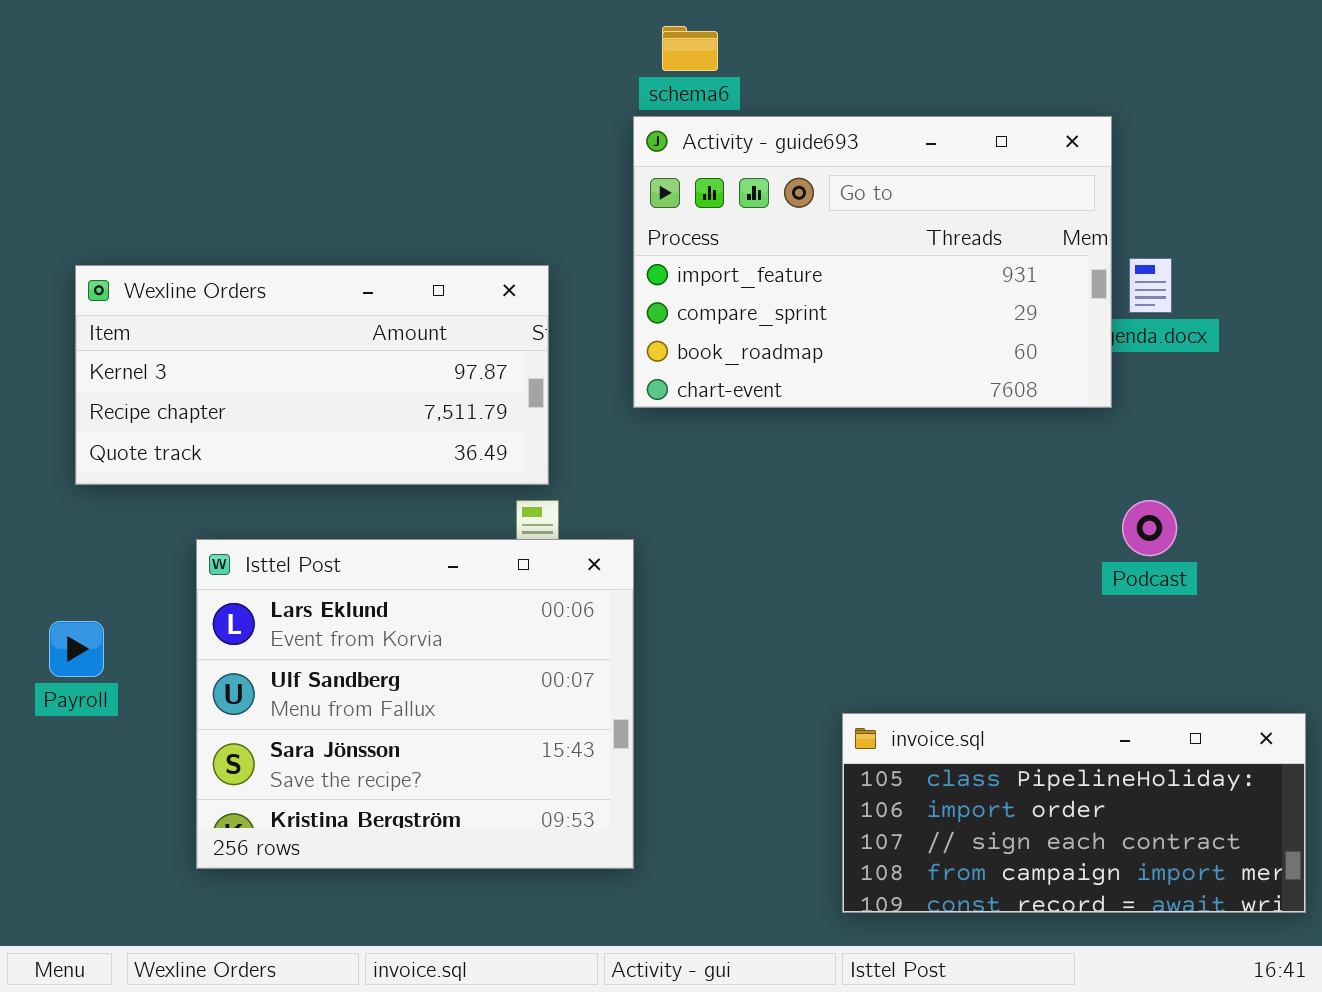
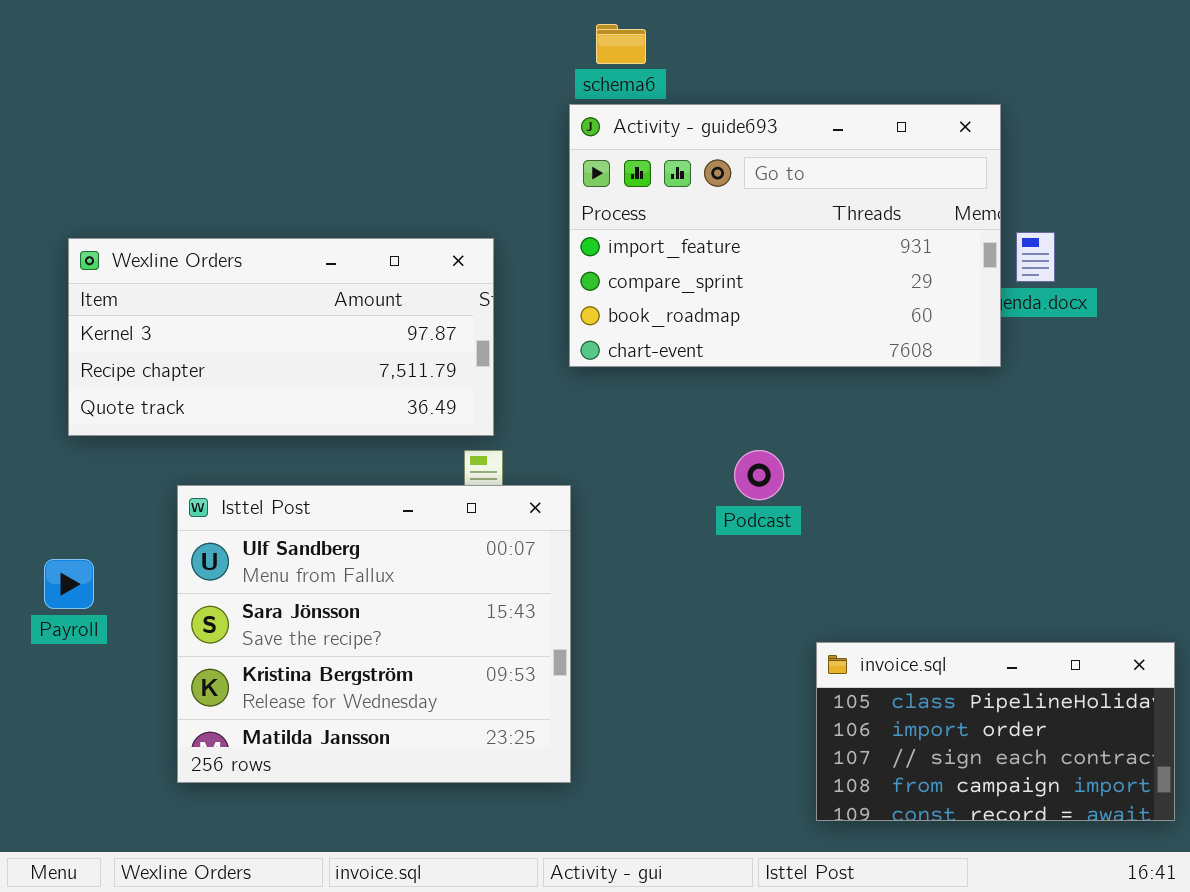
Podcast: [1122,500,1177,556] -> [734,450,784,500], moved
Isttel Post: [196,539,634,869] -> [177,485,571,783], scrolled down 1 row
invoice.sql: [842,713,1306,913] -> [816,642,1175,821], resized

